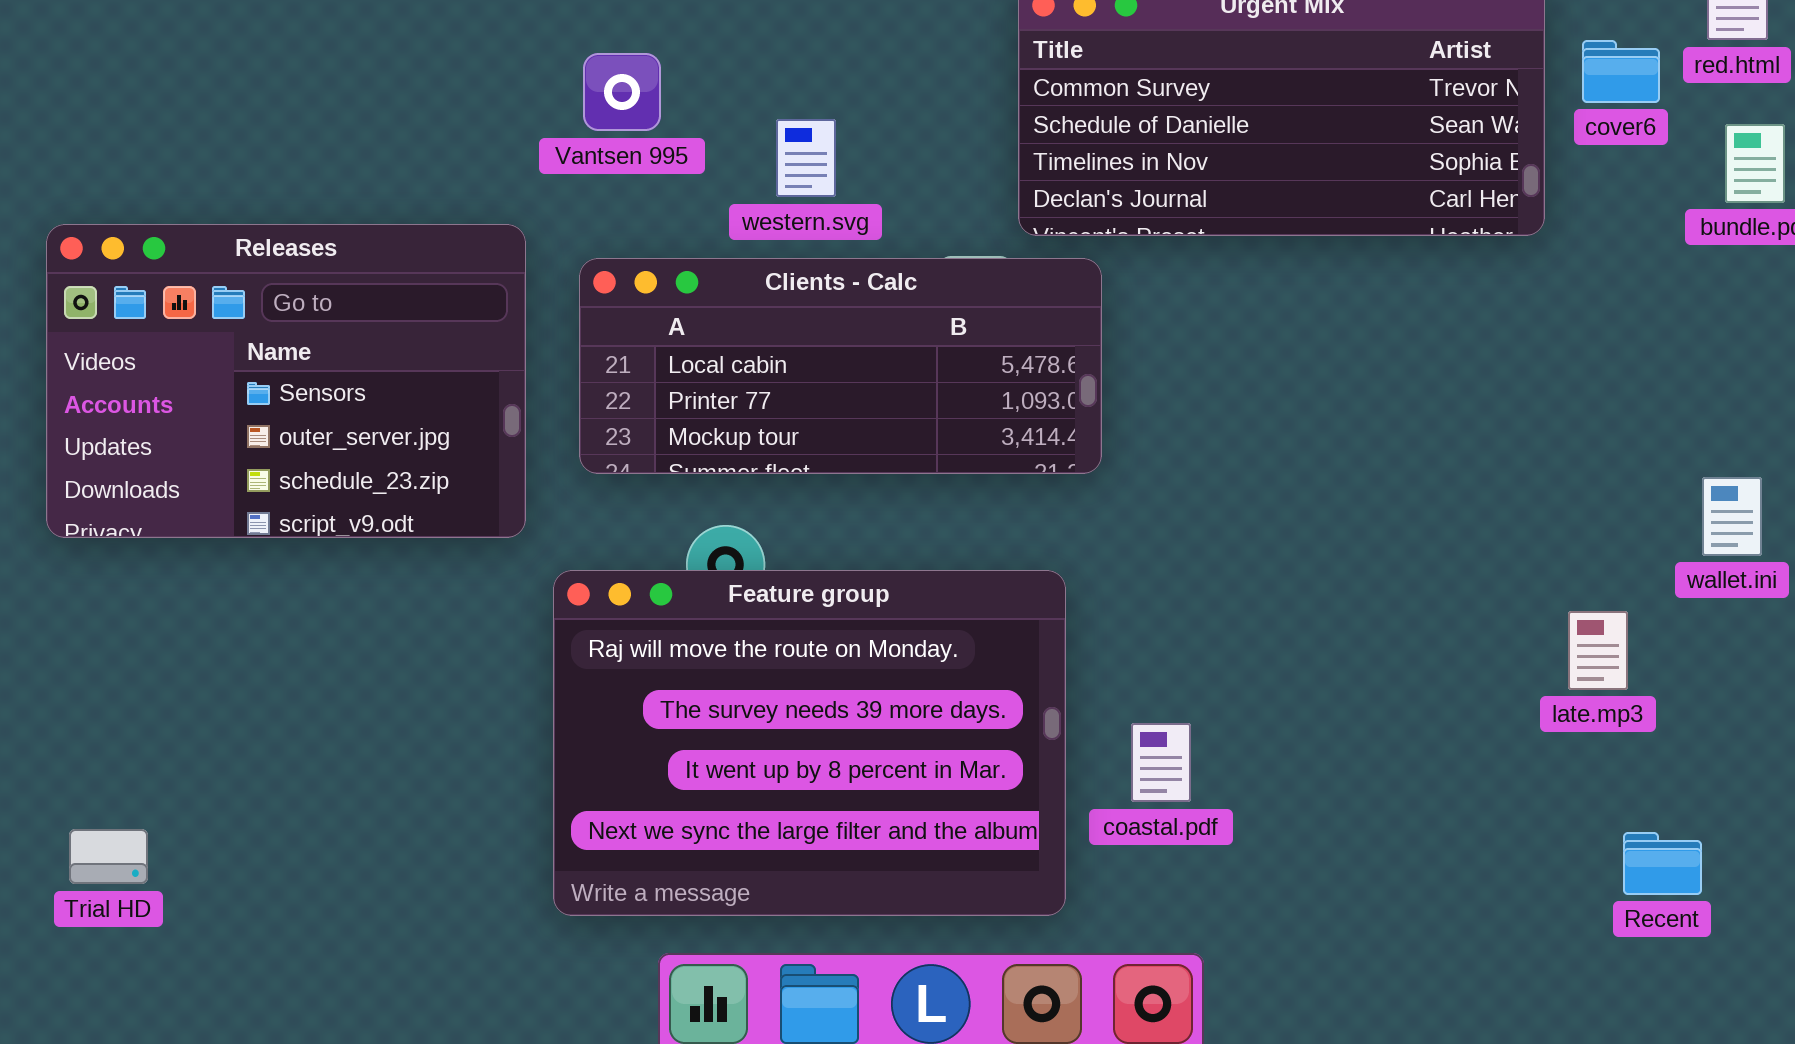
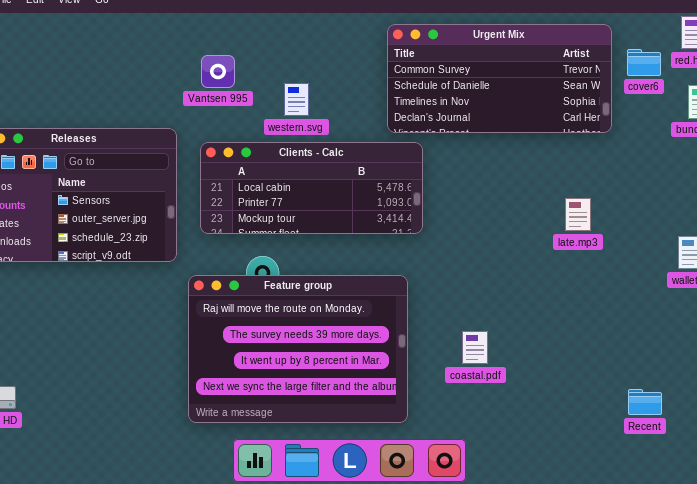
late.mp3: [1568,611,1628,690] -> [565,198,591,231], moved
coastal.pdf: [1131,723,1191,802] -> [462,331,488,364], moved
Recent: [1623,832,1702,895] -> [628,389,662,415], moved

